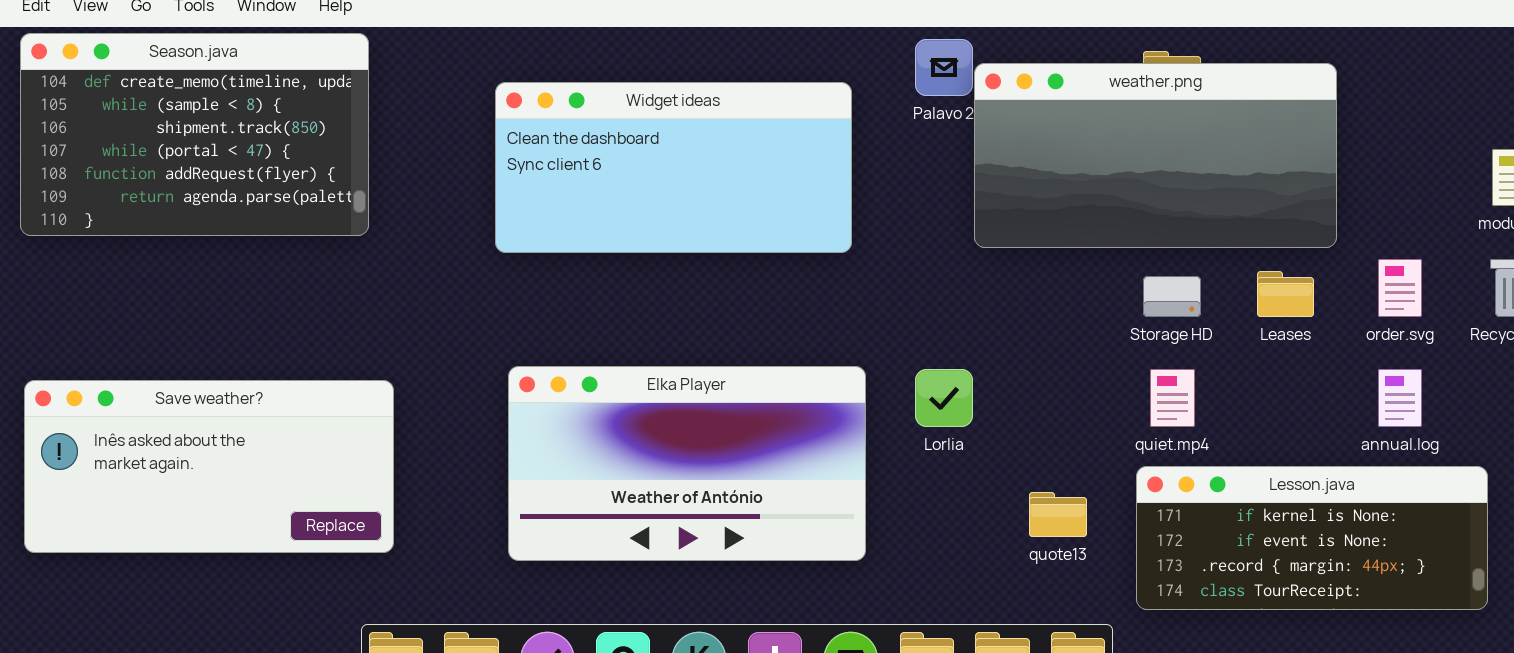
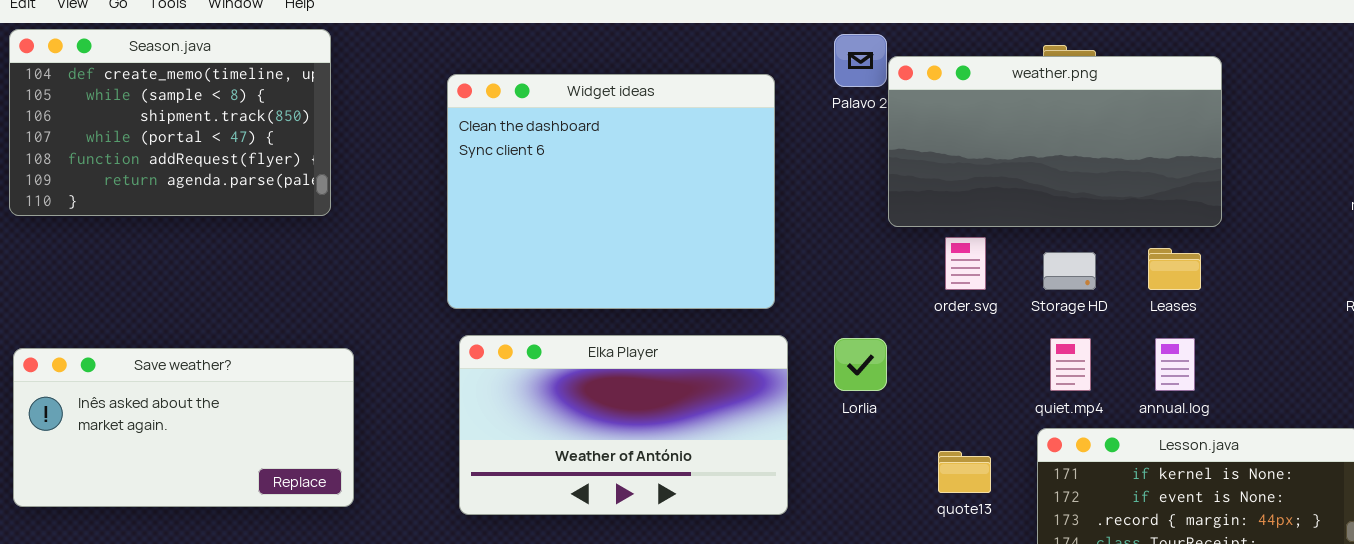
Widget ideas: [495,82,852,253] -> [447,74,775,309], resized
order.svg: [1378,259,1422,317] -> [945,237,986,290], moved
annual.log: [1378,369,1422,427] -> [1155,338,1195,391], moved

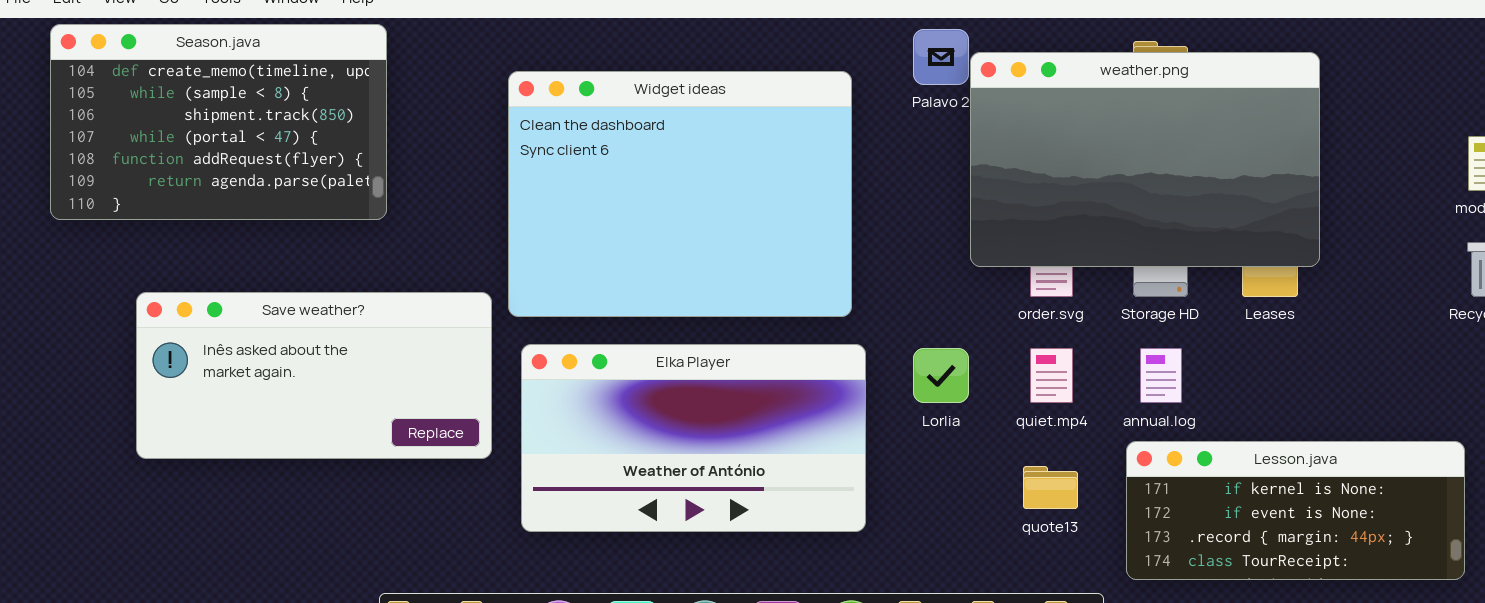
weather.png: [888,56,1222,227] -> [970,52,1320,267], resized
quiet.mp4: [1050,338,1091,391] -> [1030,348,1073,403], moved
annual.log: [1155,338,1195,391] -> [1140,348,1182,403], moved
Save weather?: [13,348,354,507] -> [136,292,492,459], moved

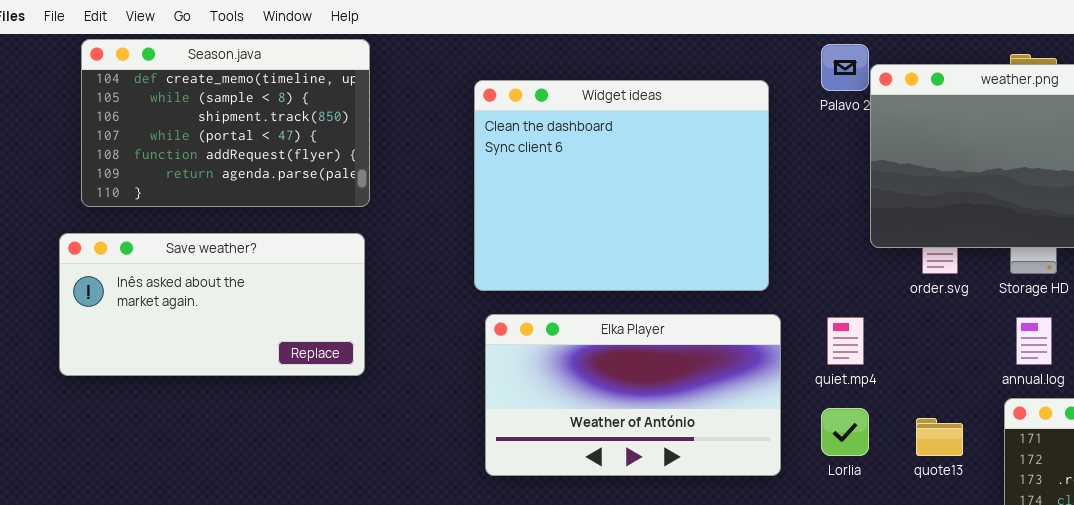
Save weather?: [136,292,492,459] -> [59,233,365,376], moved
Lorlia: [913,348,969,403] -> [821,408,869,456], moved
quiet.mp4: [1030,348,1073,403] -> [827,317,864,365], moved

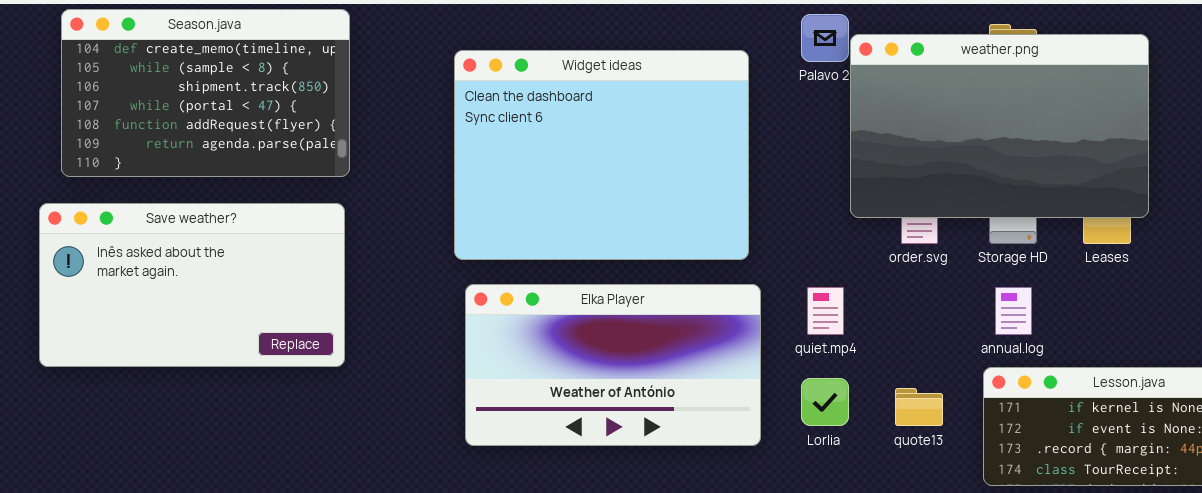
Save weather?: [59,233,365,376] -> [39,203,345,367], resized

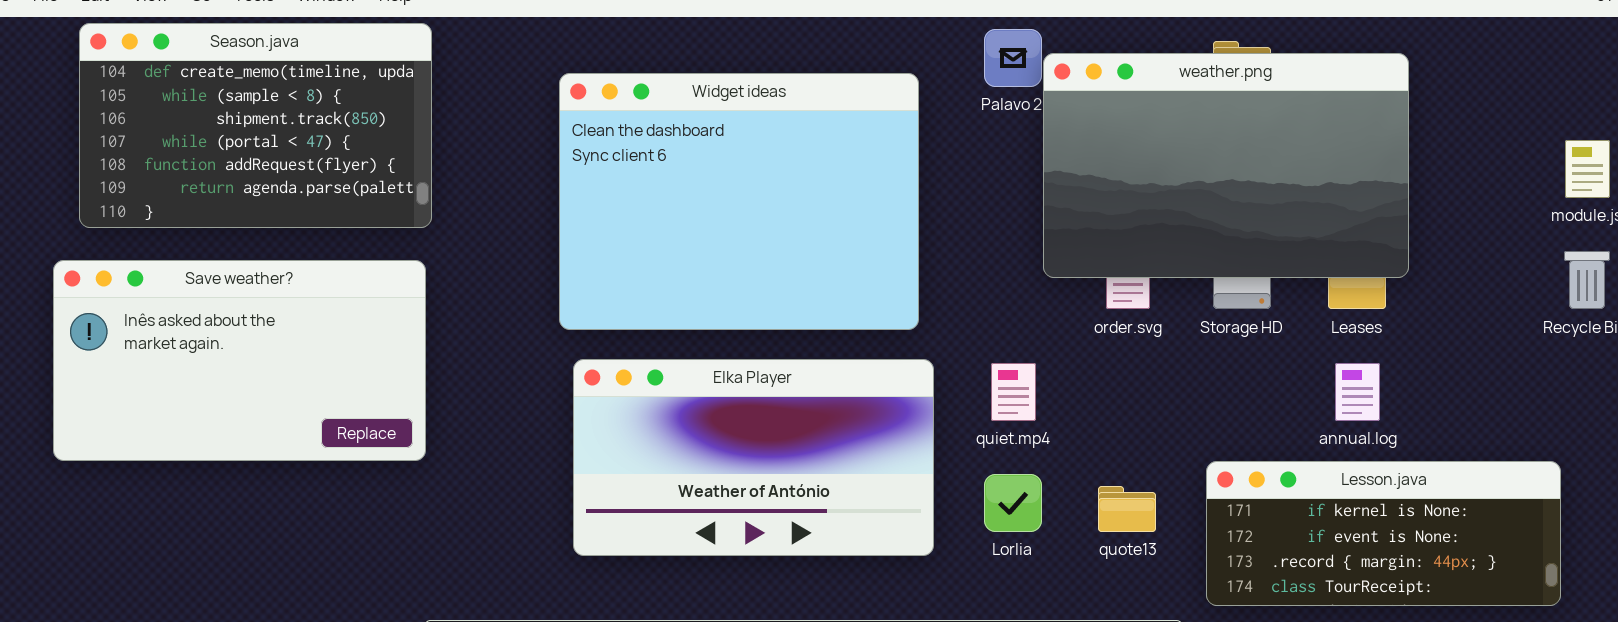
annual.log: [995,287,1032,335] -> [1335,363,1380,421], moved

